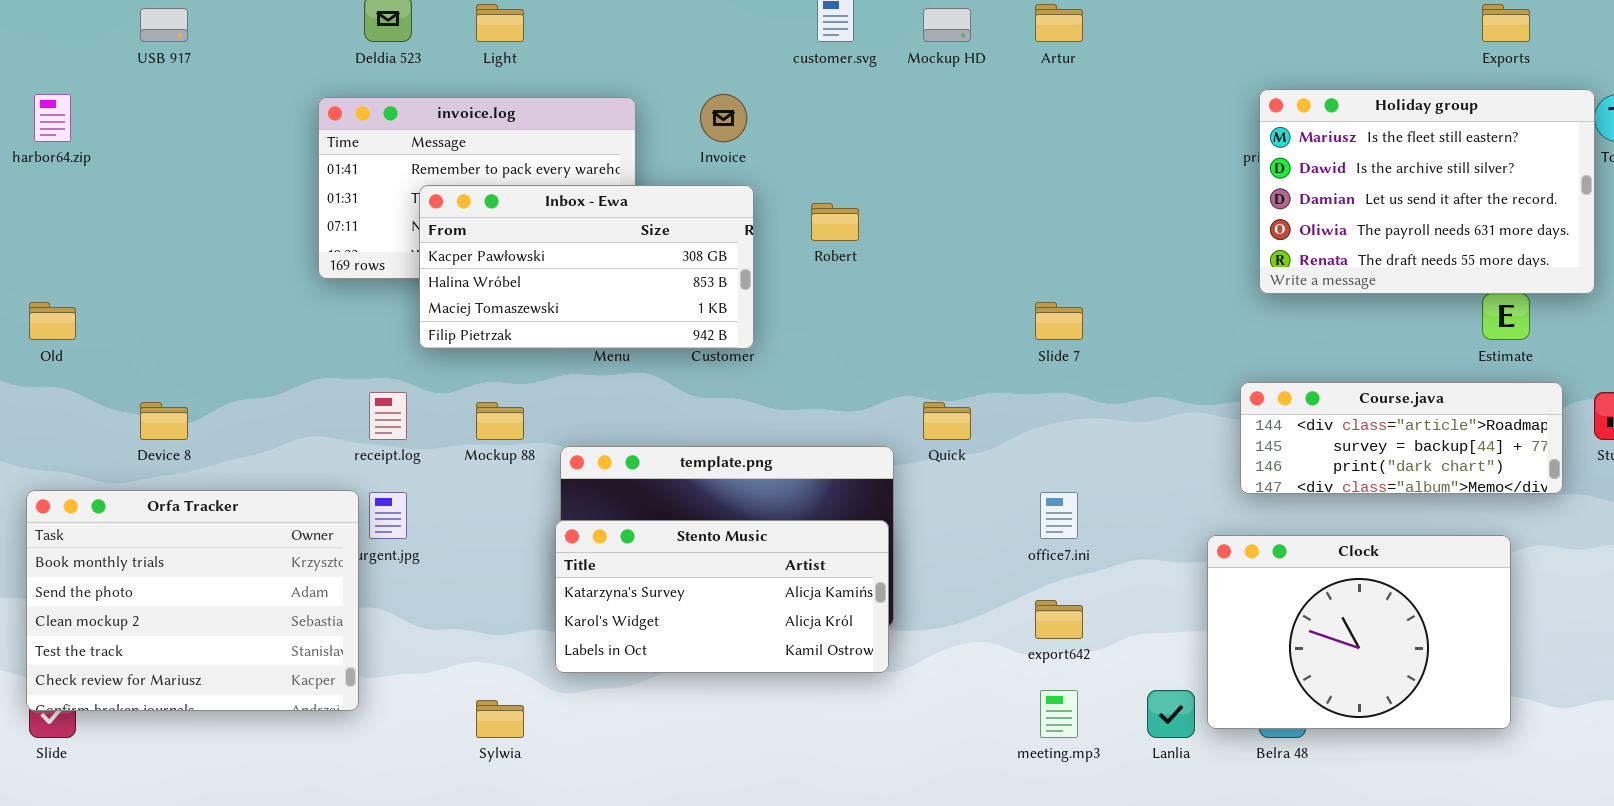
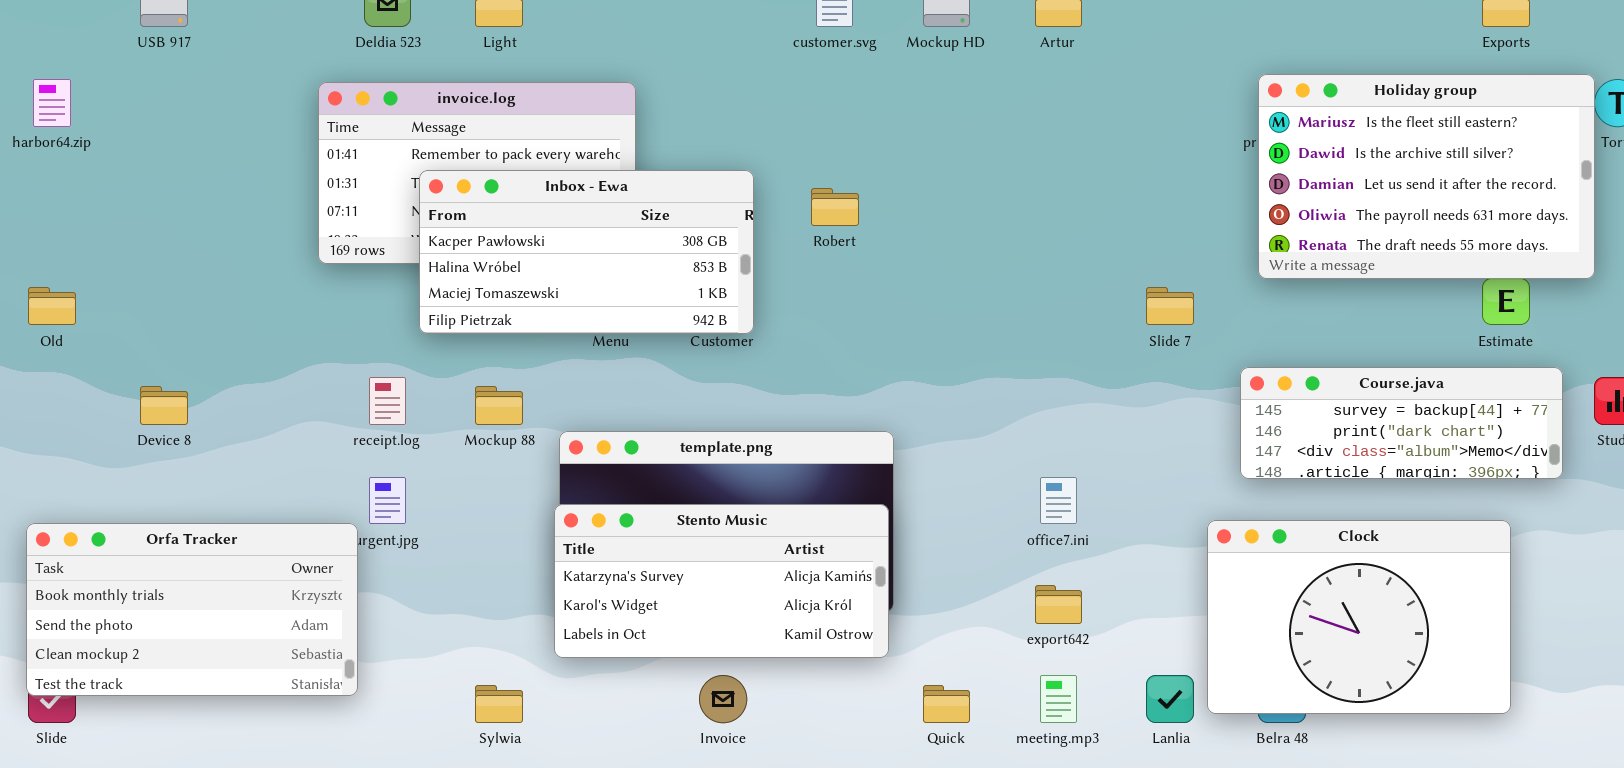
Invoice: [700,94,747,142] -> [699,675,747,723], moved
Slide 7: [1035,302,1083,340] -> [1146,287,1194,325], moved
Course.java: [1240,382,1563,494] -> [1240,367,1563,479], scrolled down 1 row
Quick: [923,402,971,440] -> [923,685,970,723], moved
Orfa Tracker: [26,490,359,711] -> [26,523,358,696], resized

